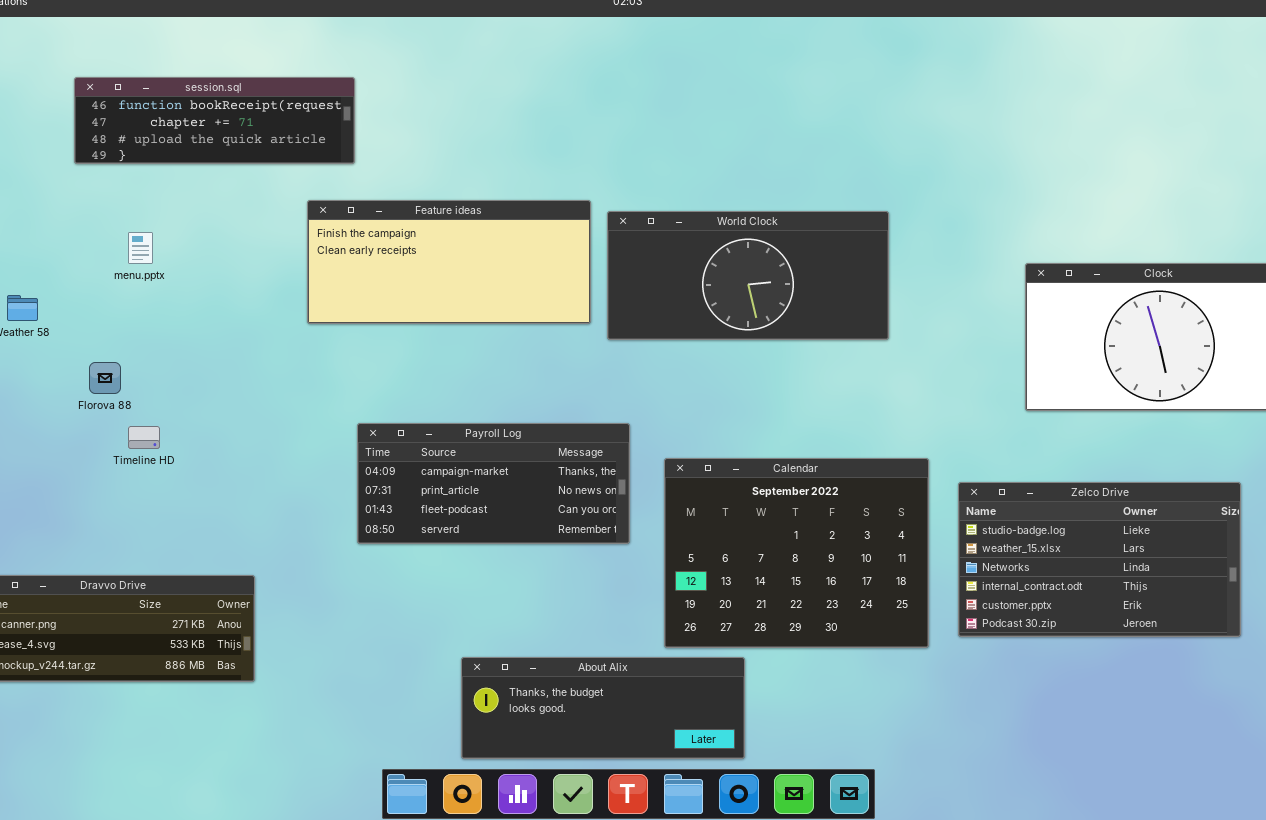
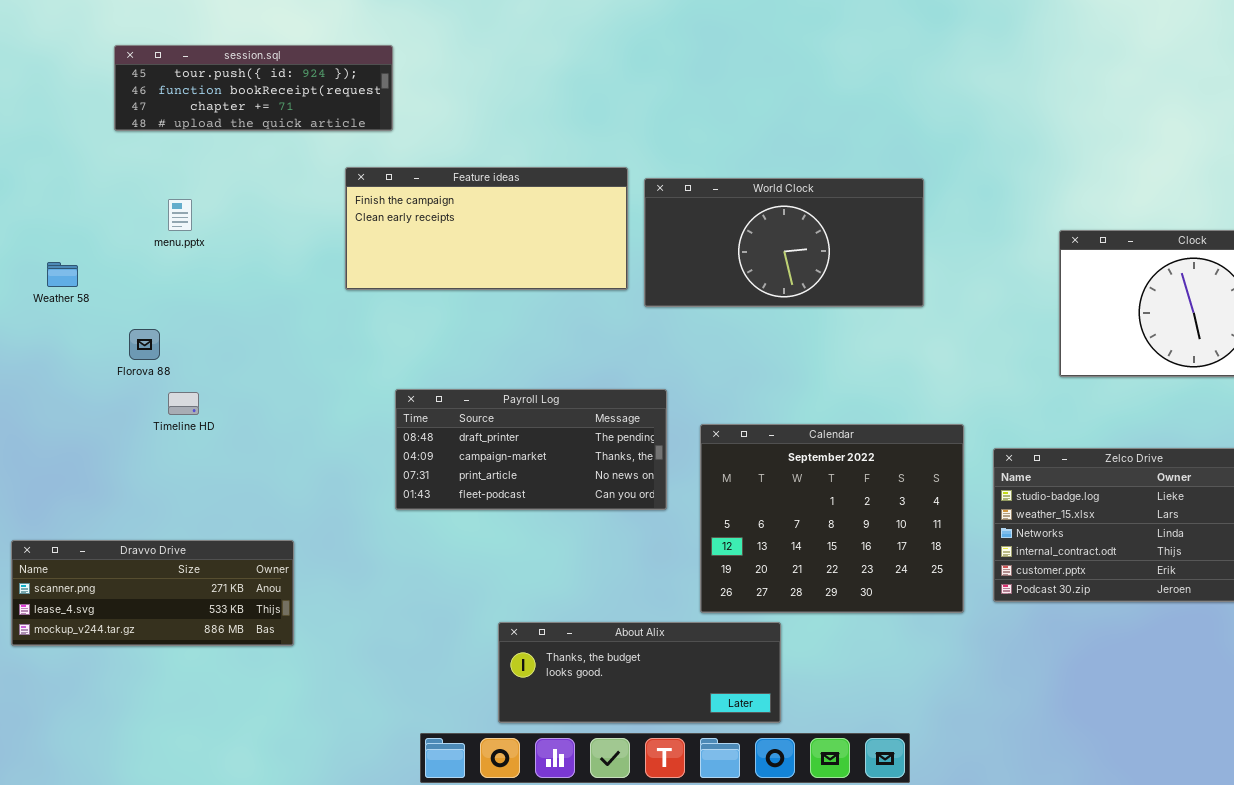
session.sql: [74,77,355,164] -> [114,45,393,131], scrolled up 1 row
Payroll Log: [357,423,630,544] -> [395,389,667,510], scrolled up 1 row

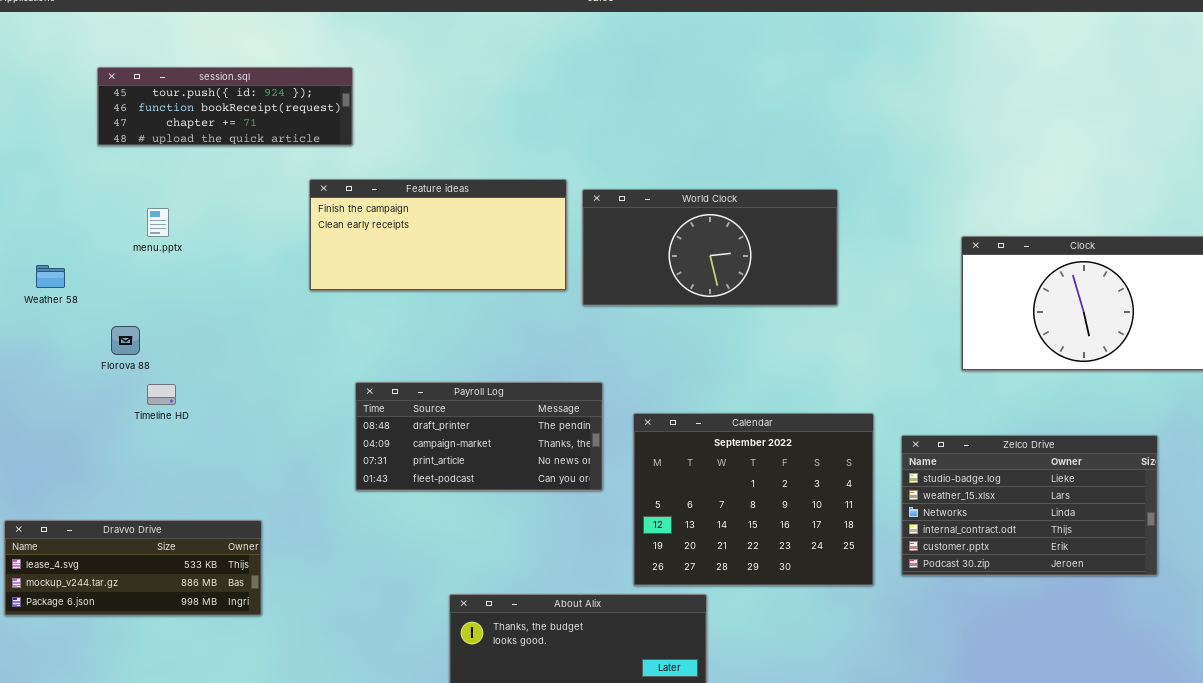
Dravvo Drive: [11,540,294,646] -> [4,520,262,616], scrolled down 1 row

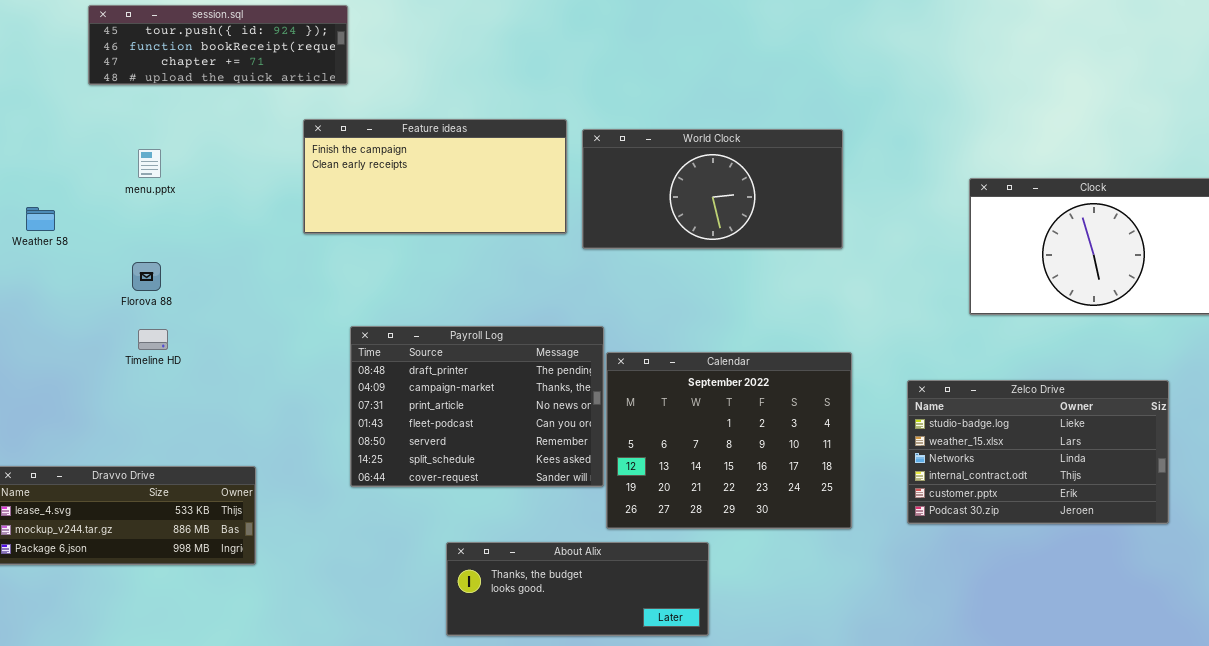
Florova 88: [111,326,140,355] -> [132,262,161,291], moved
Payroll Log: [355,382,603,491] -> [350,326,604,487], resized
Calendar: [633,413,874,586] -> [606,352,852,529], moved

